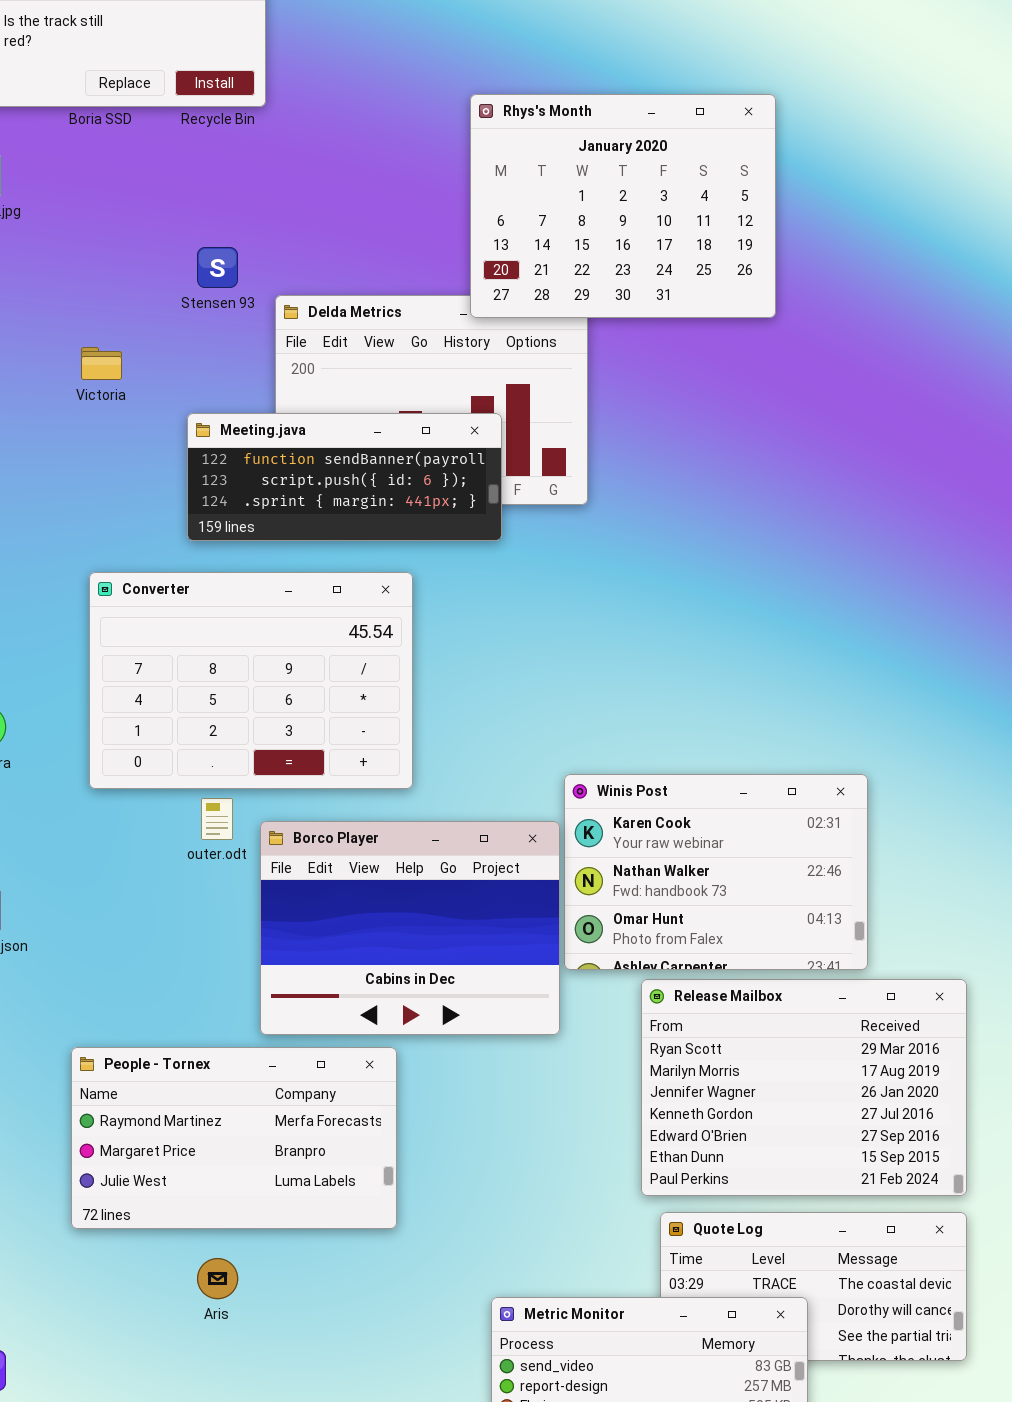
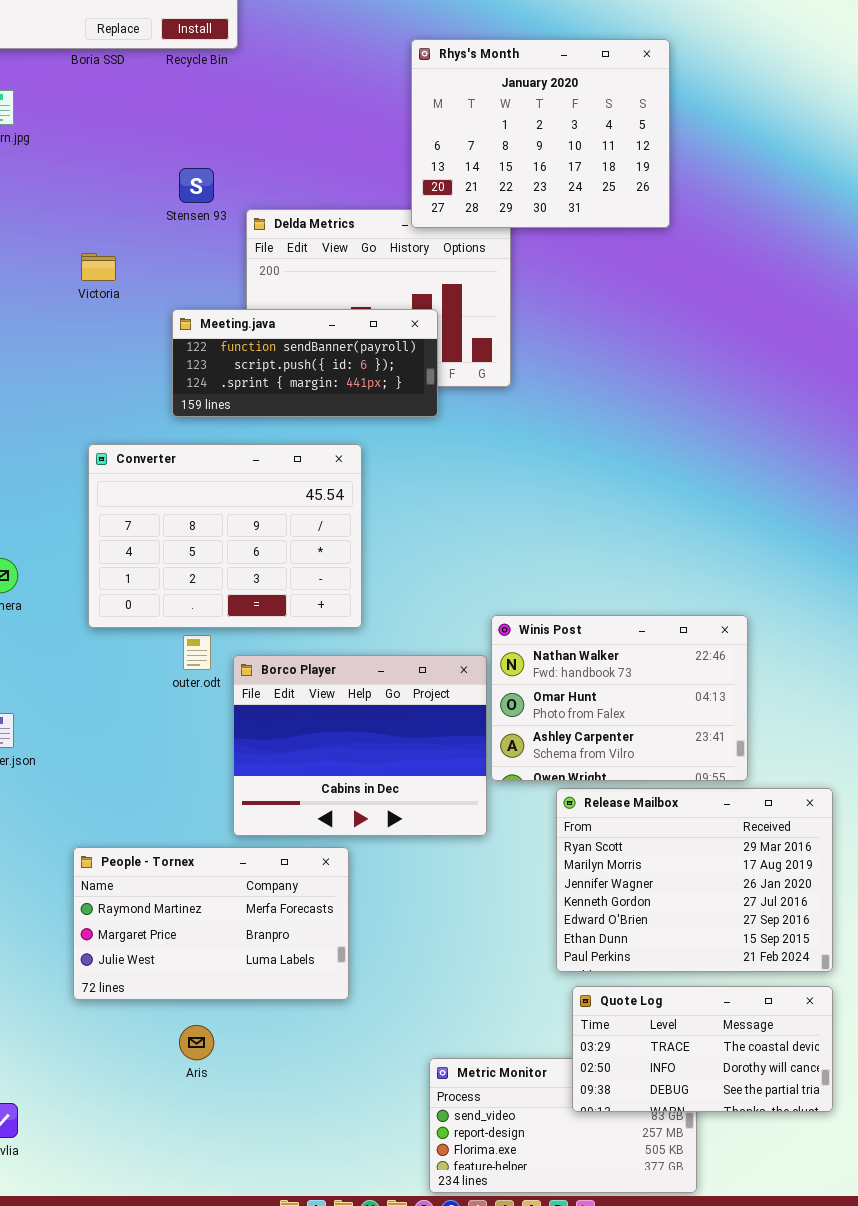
Winis Post: [564,774,868,970] -> [491,615,748,781], scrolled down 1 row
Quote Log: [660,1212,967,1361] -> [572,986,833,1112], raised

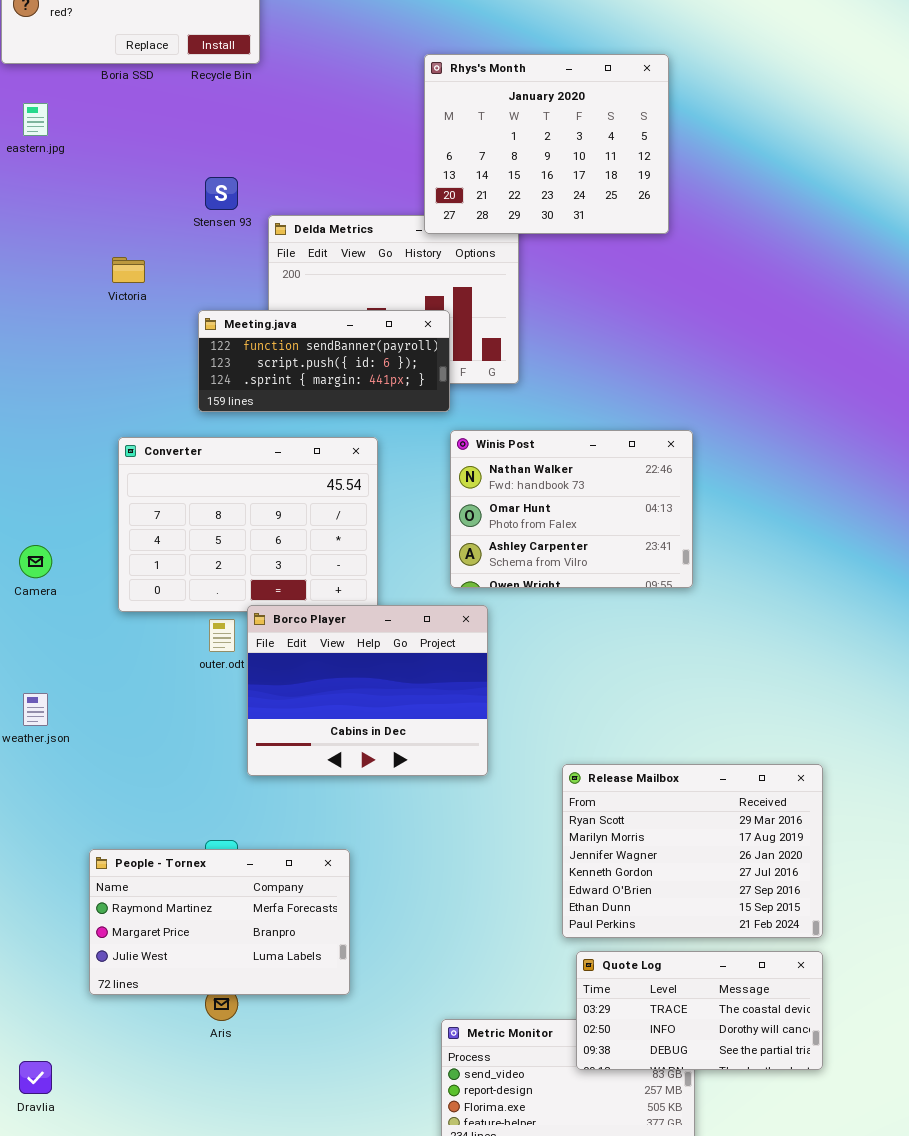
Winis Post: [491,615,748,781] -> [450,430,693,588], moved
Borco Player: [233,655,487,836] -> [247,605,488,776], moved
People - Tornex: [73,847,349,1000] -> [89,849,350,995], moved

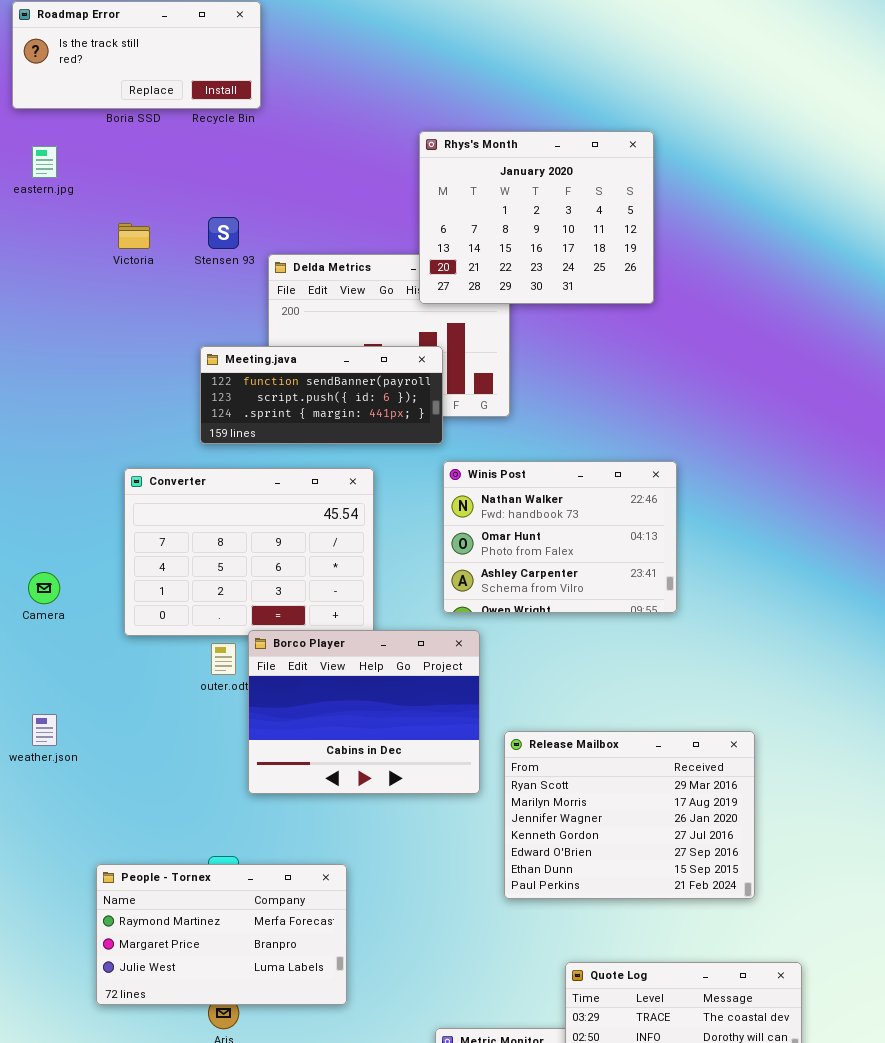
Rhys's Month: [424,54,669,234] -> [419,131,654,304], moved
Victoria: [112,257,145,283] -> [118,223,150,249], moved
Release Mailbox: [562,764,823,938] -> [504,731,755,899], moved

